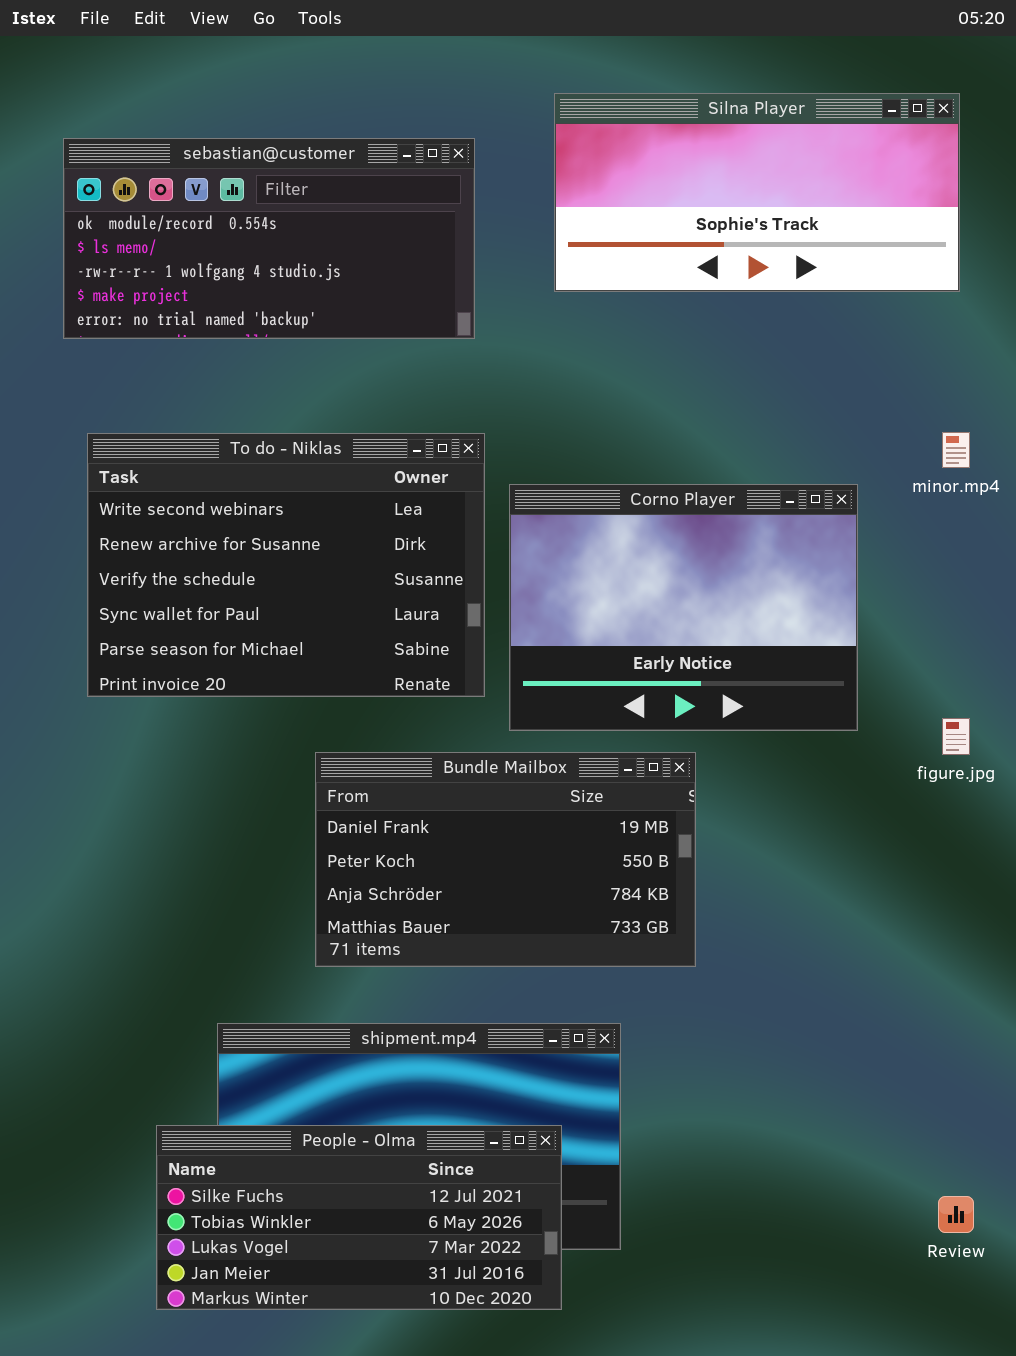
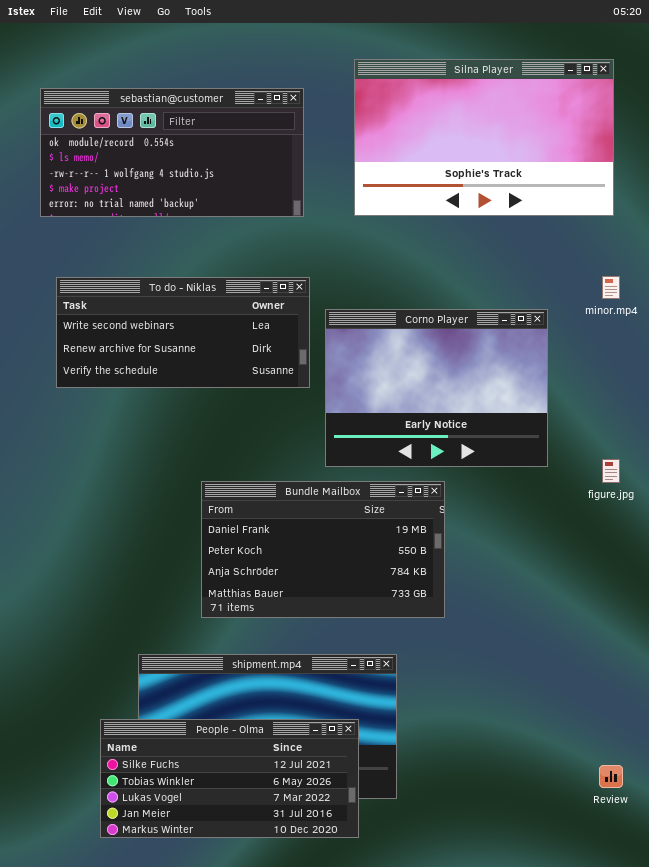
Silna Player: [554,93,960,292] -> [354,59,614,216], resized
To do - Niklas: [87,433,485,697] -> [56,277,310,388], resized

